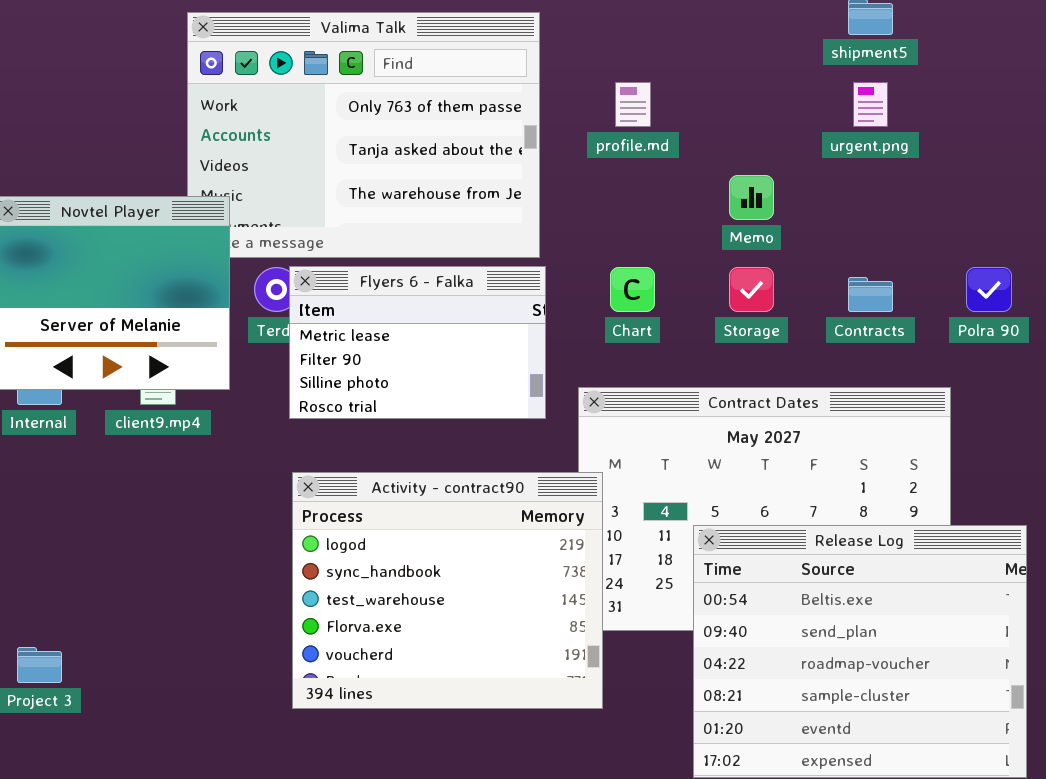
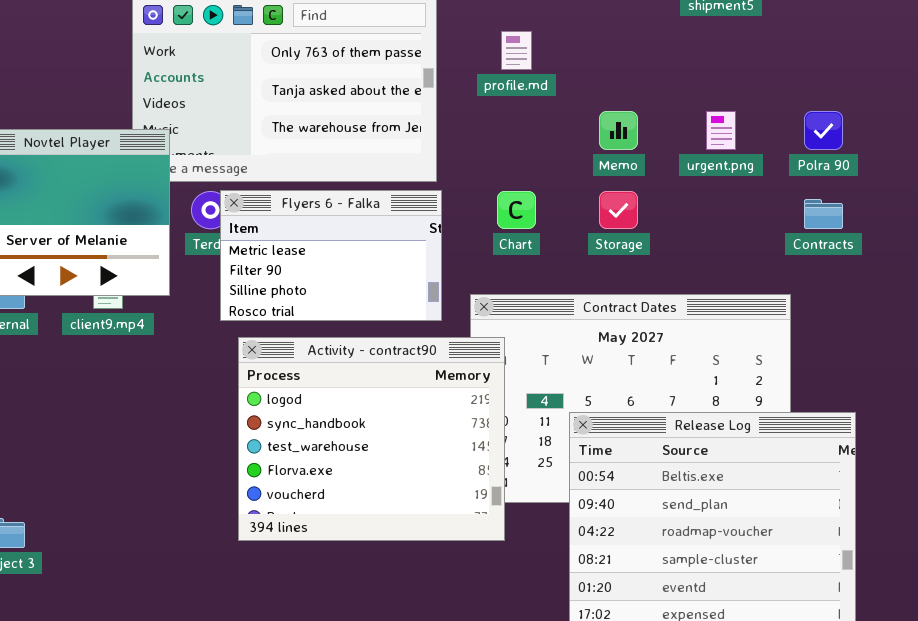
urgent.png: [853,82,888,127] -> [706,111,736,150], moved
Polra 90: [966,267,1012,312] -> [804,111,843,150], moved
Contracts: [848,277,893,312] -> [804,199,843,229], moved
Activity - contract90: [292,472,603,709] -> [238,337,505,541], moved

